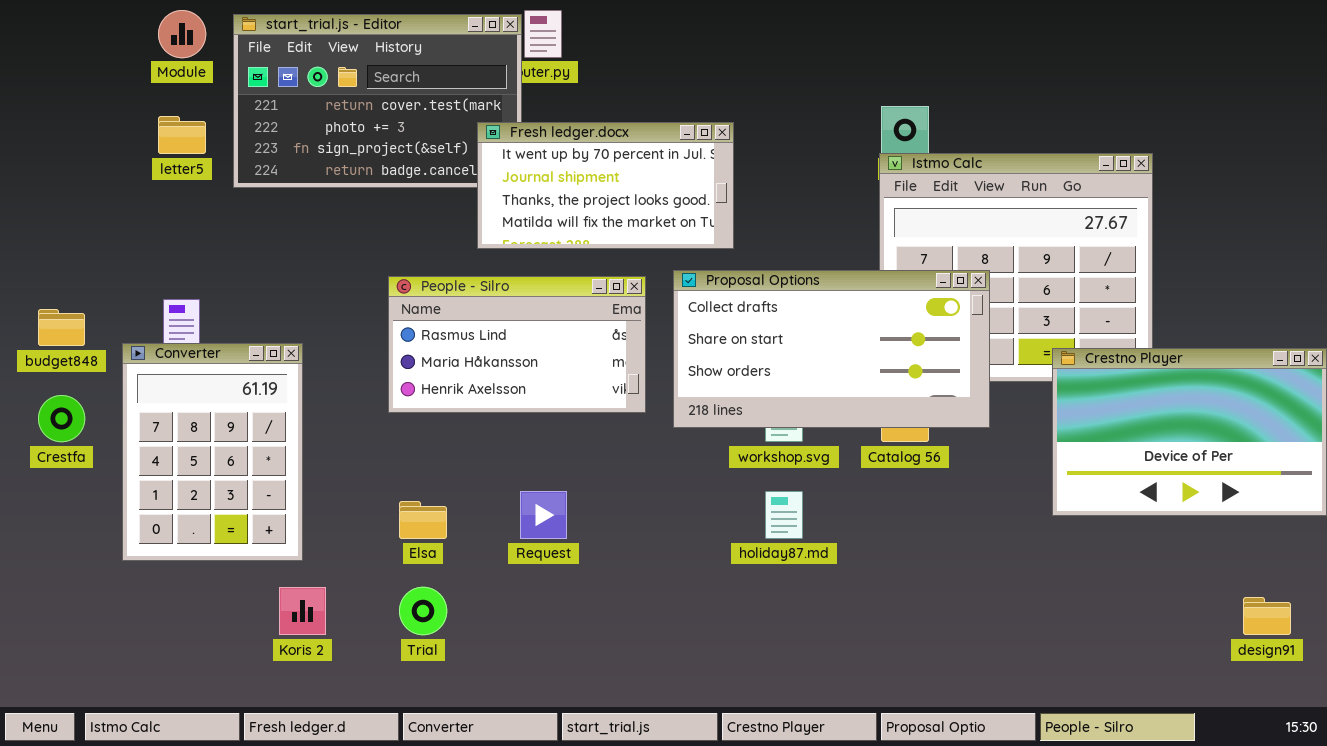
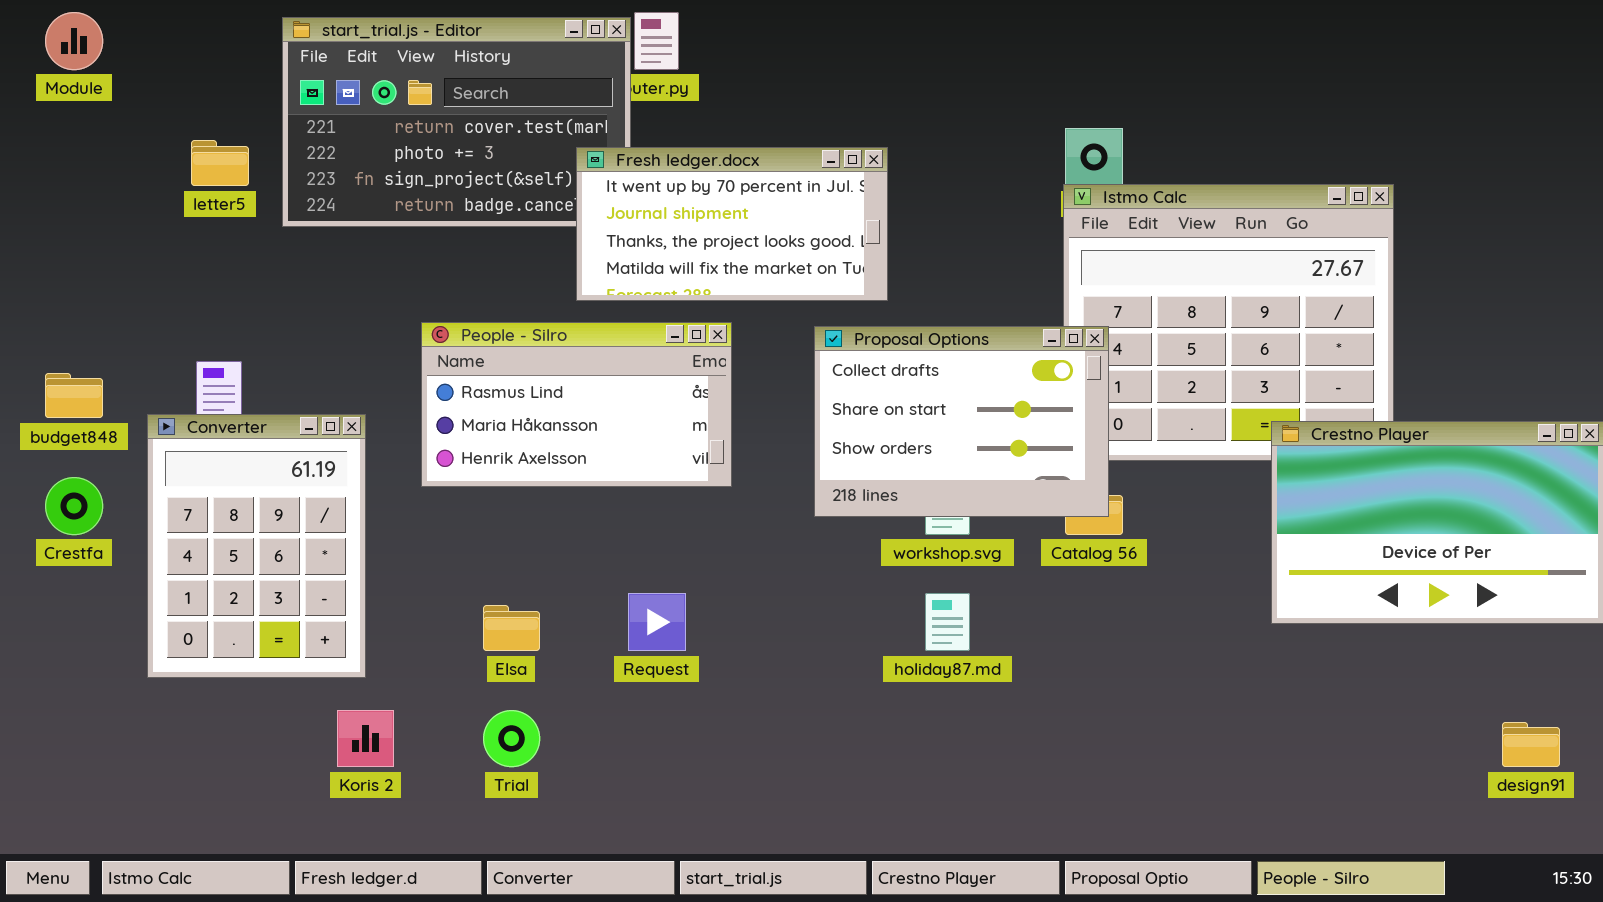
Module: [158,10,206,58] -> [45,12,103,70], moved
Proposal Options: [673,270,990,428] -> [814,326,1109,517], resized
People - Silro: [388,276,646,413] -> [421,322,732,487], moved

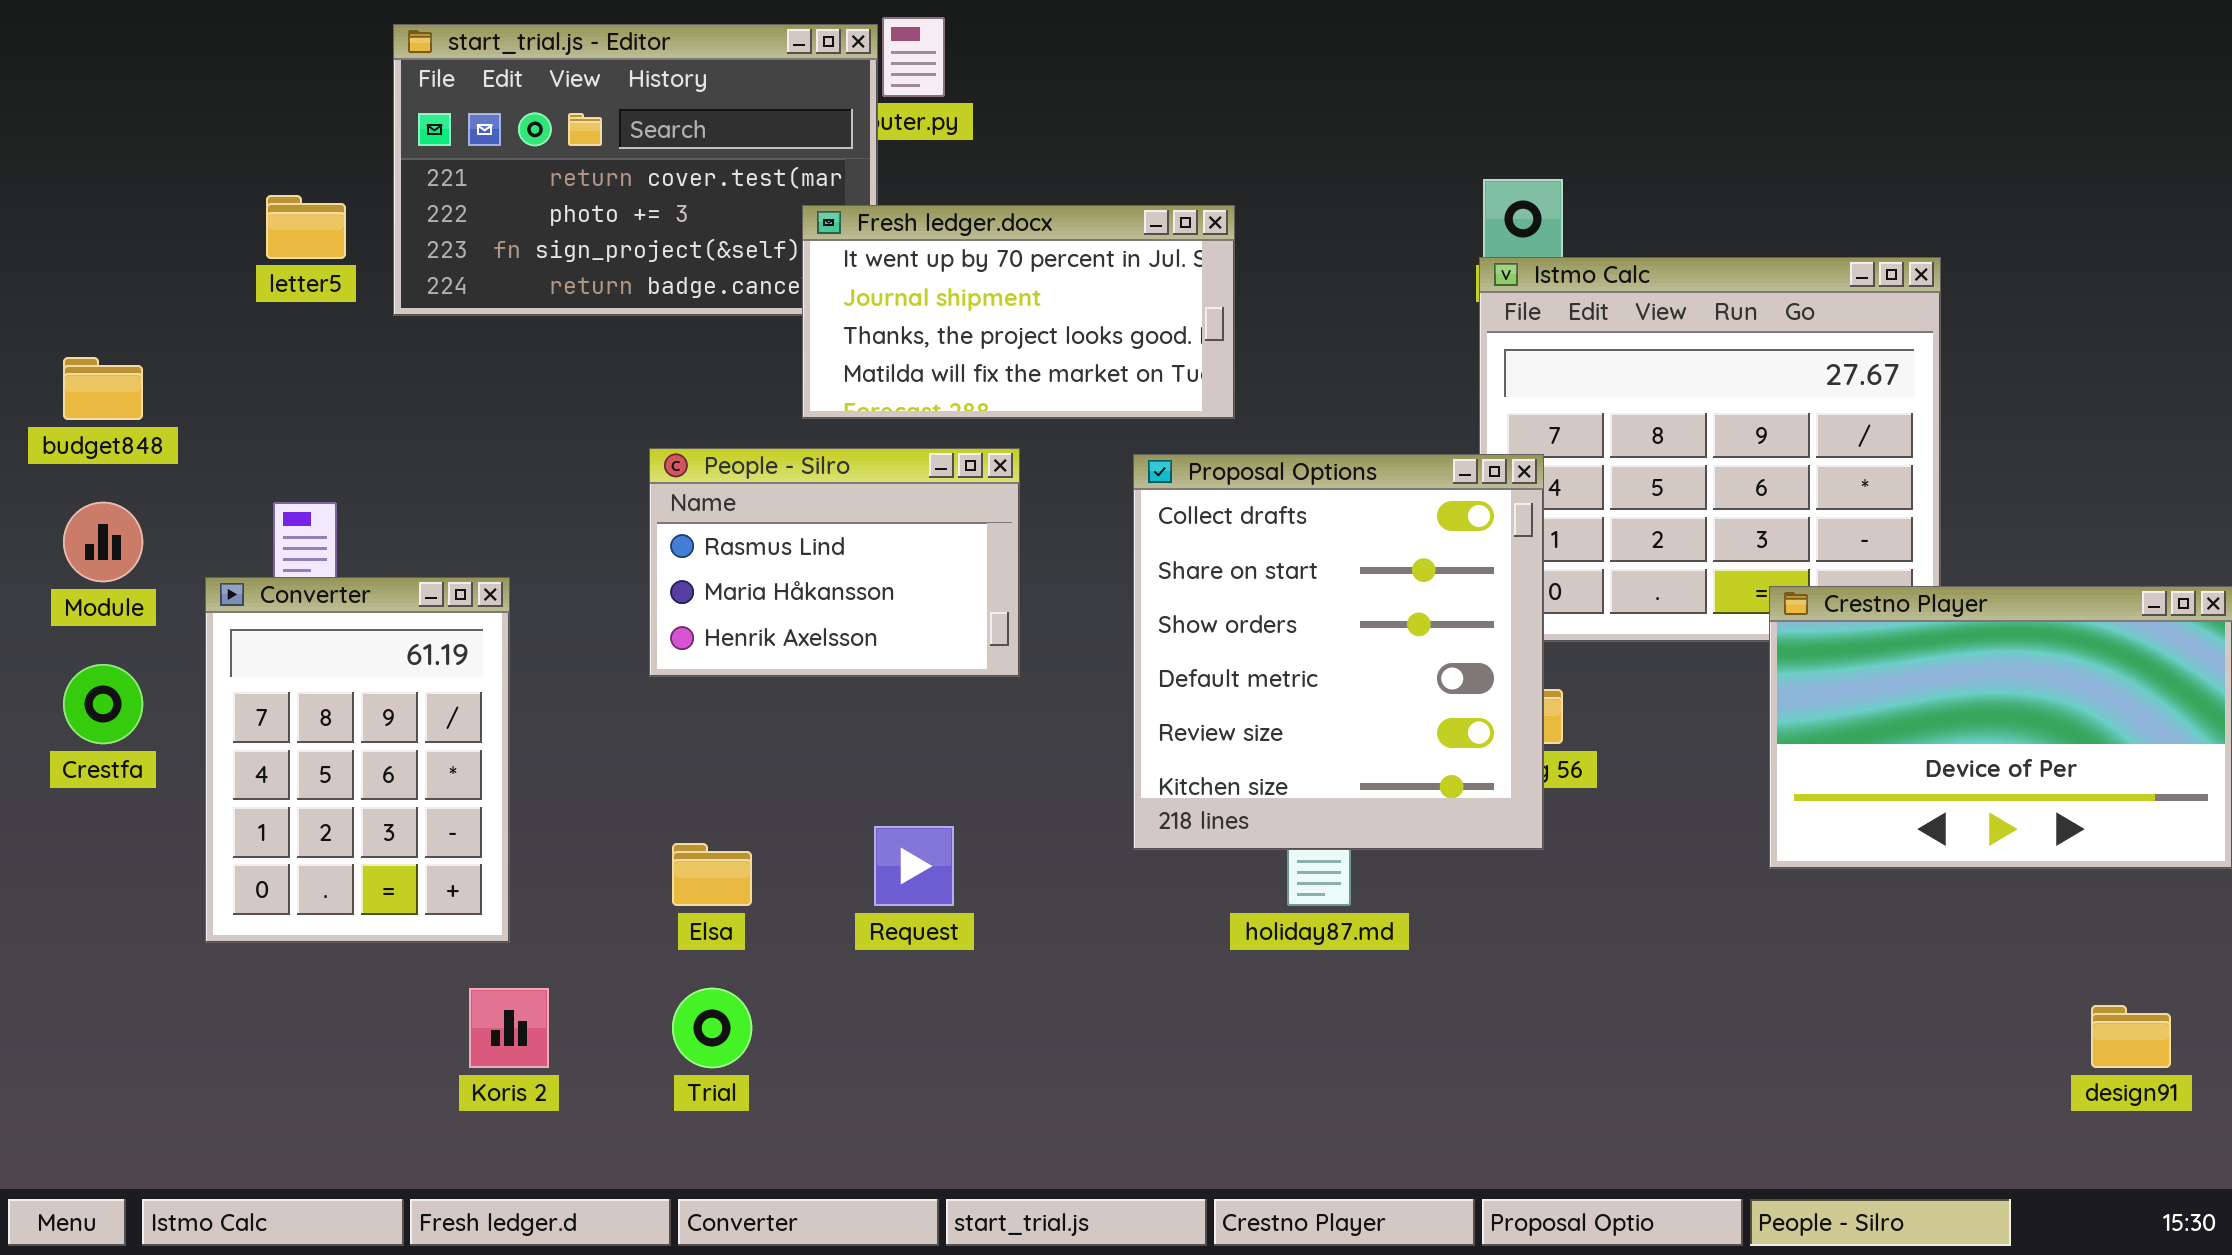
Module: [45,12,103,70] -> [63,502,143,582], moved
People - Silro: [421,322,732,487] -> [649,448,1020,677], resized
Proposal Options: [814,326,1109,517] -> [1133,454,1544,850], resized
budget848: [45,373,103,418] -> [63,357,143,420], moved

